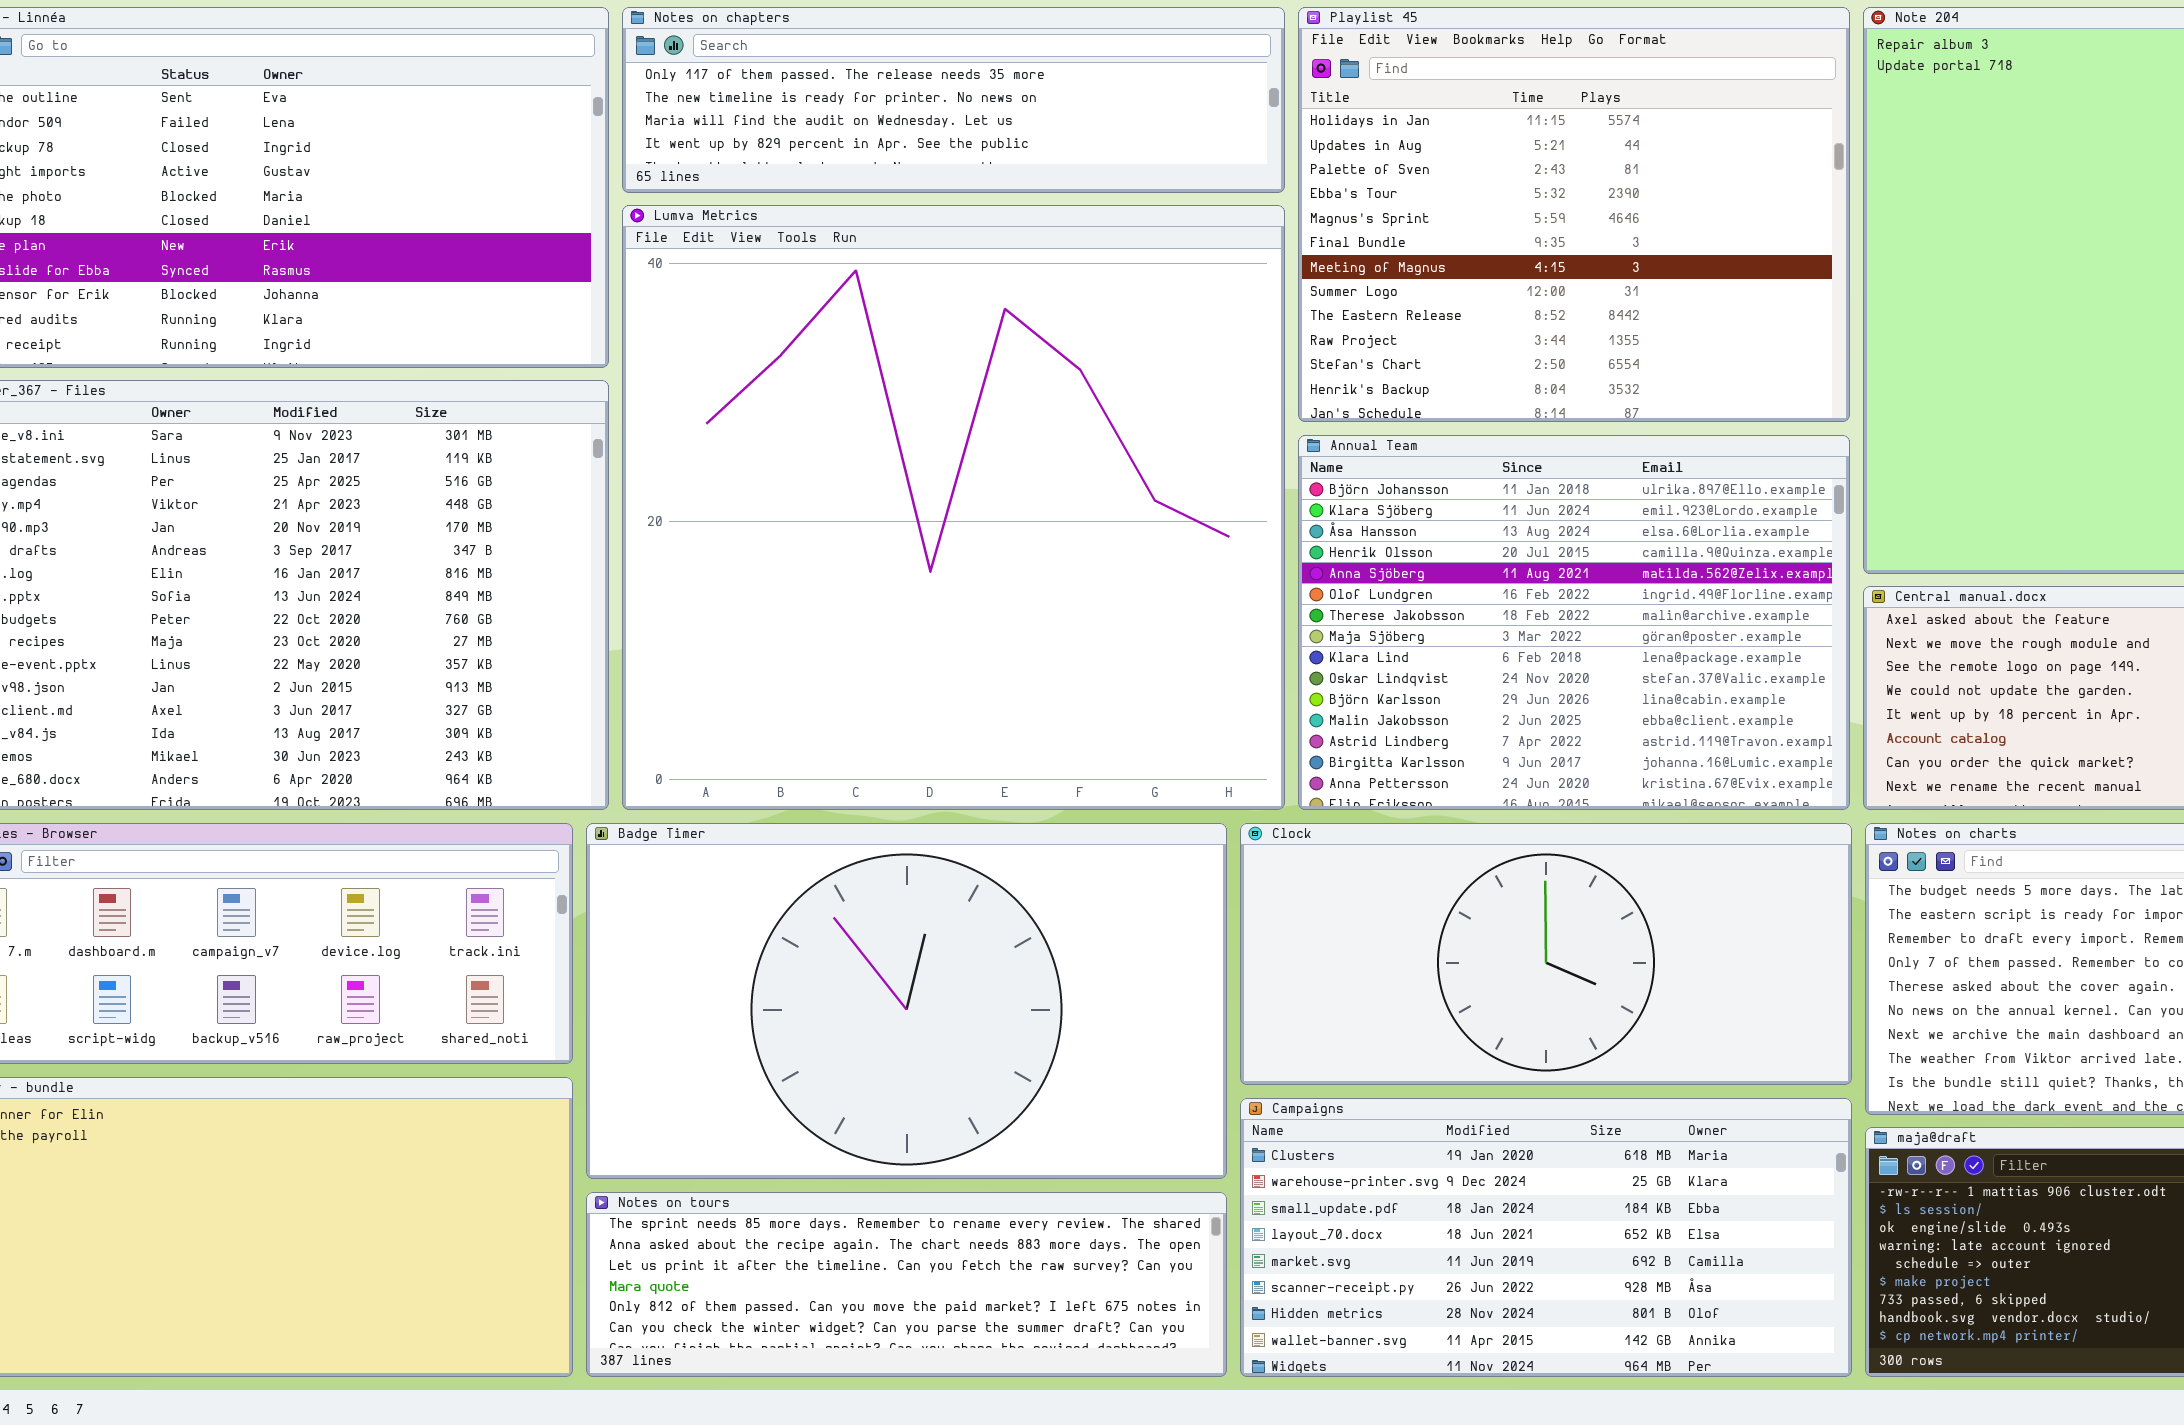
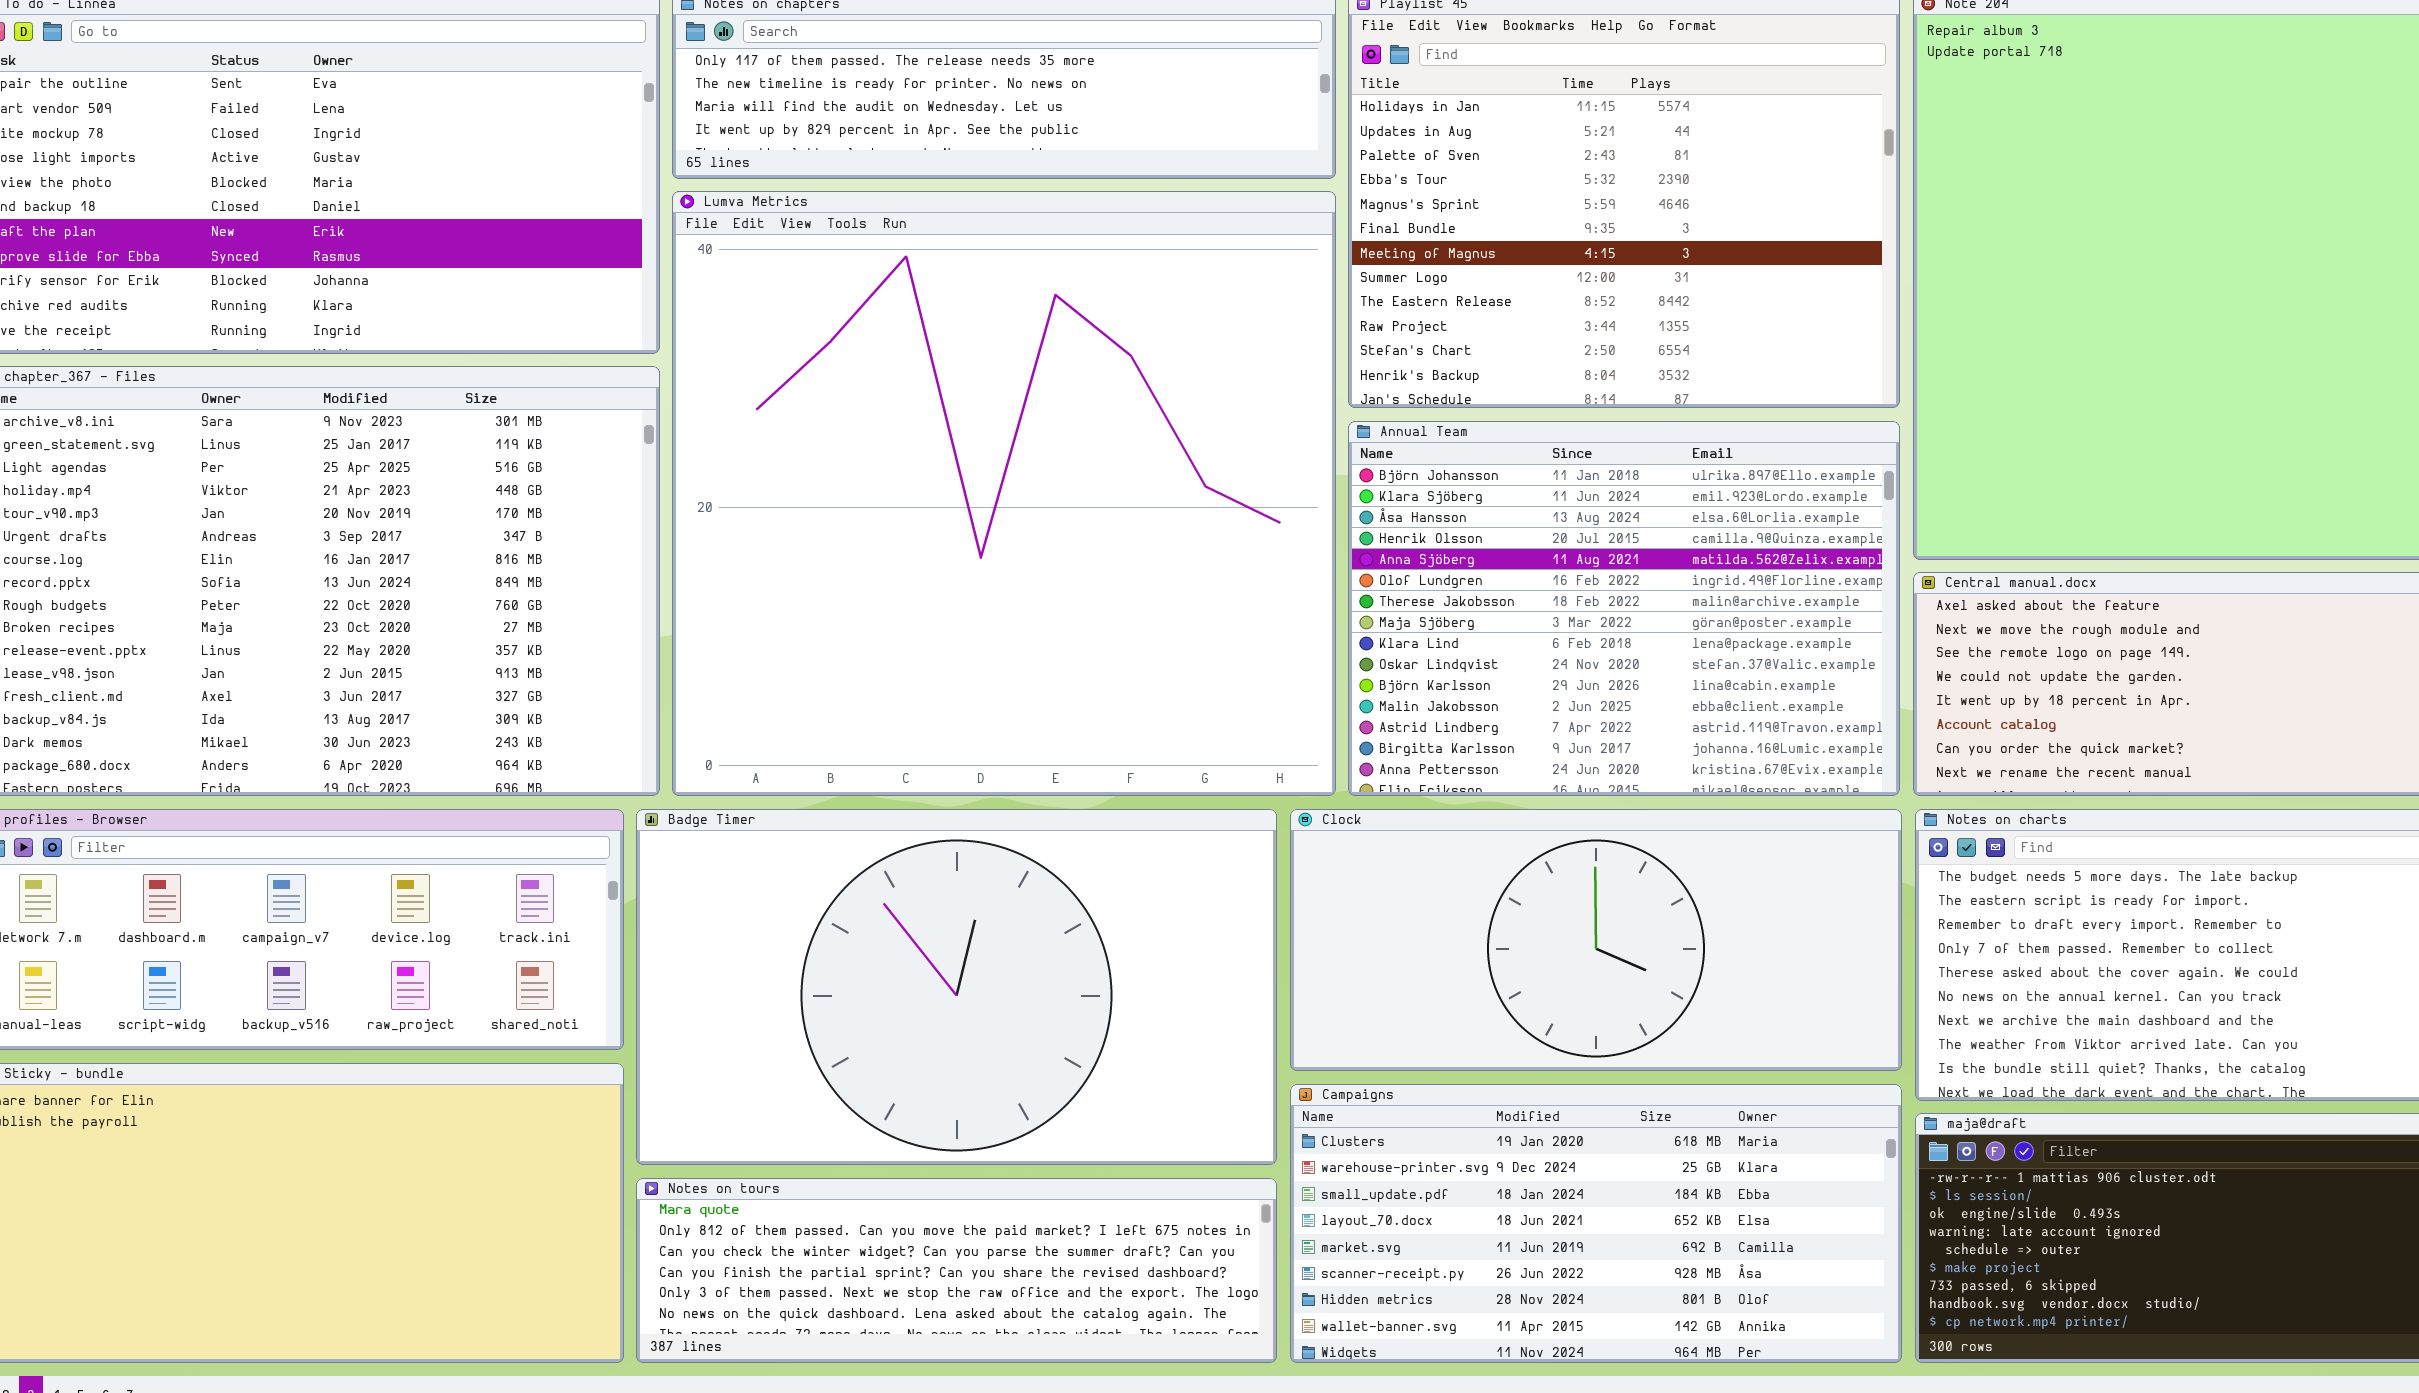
Notes on tours: [586,1192,1227,1377] -> [636,1178,1277,1363], scrolled down 3 rows

